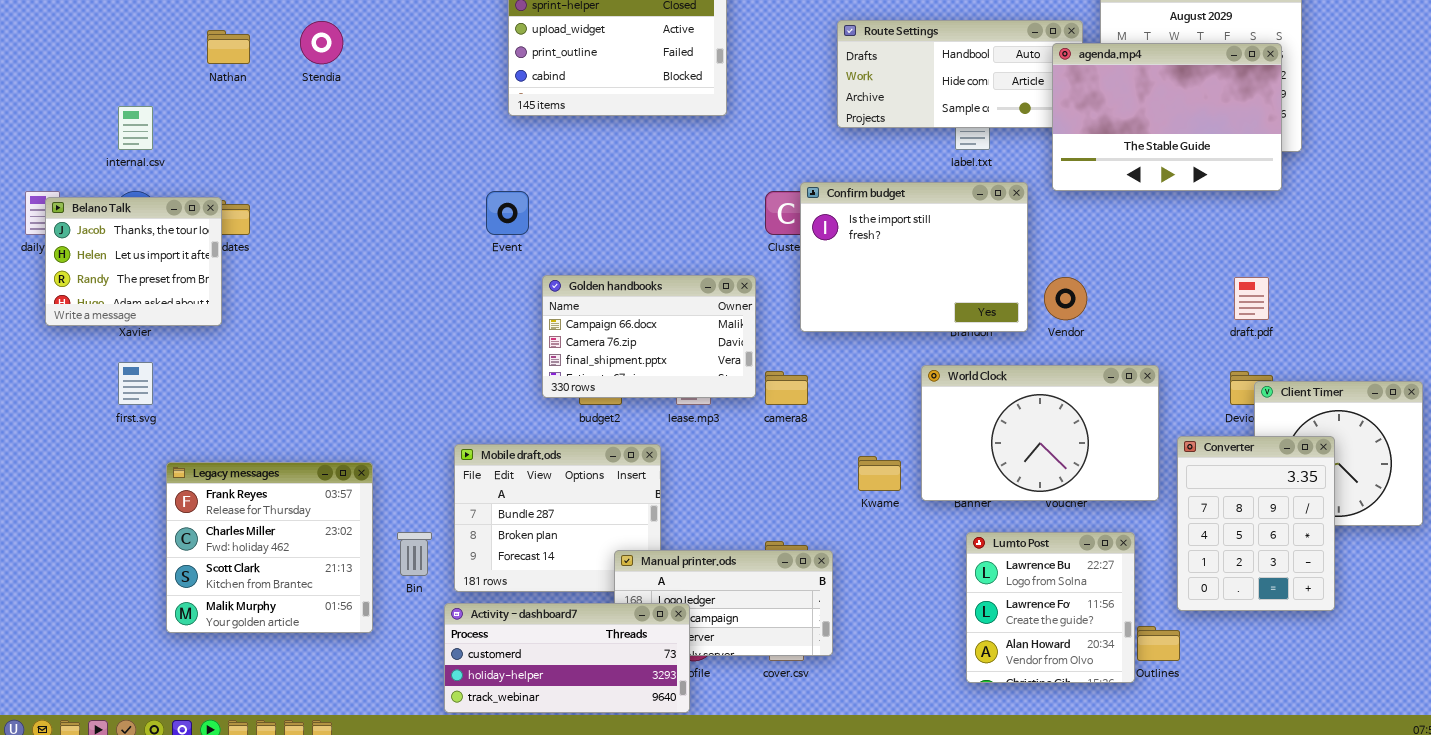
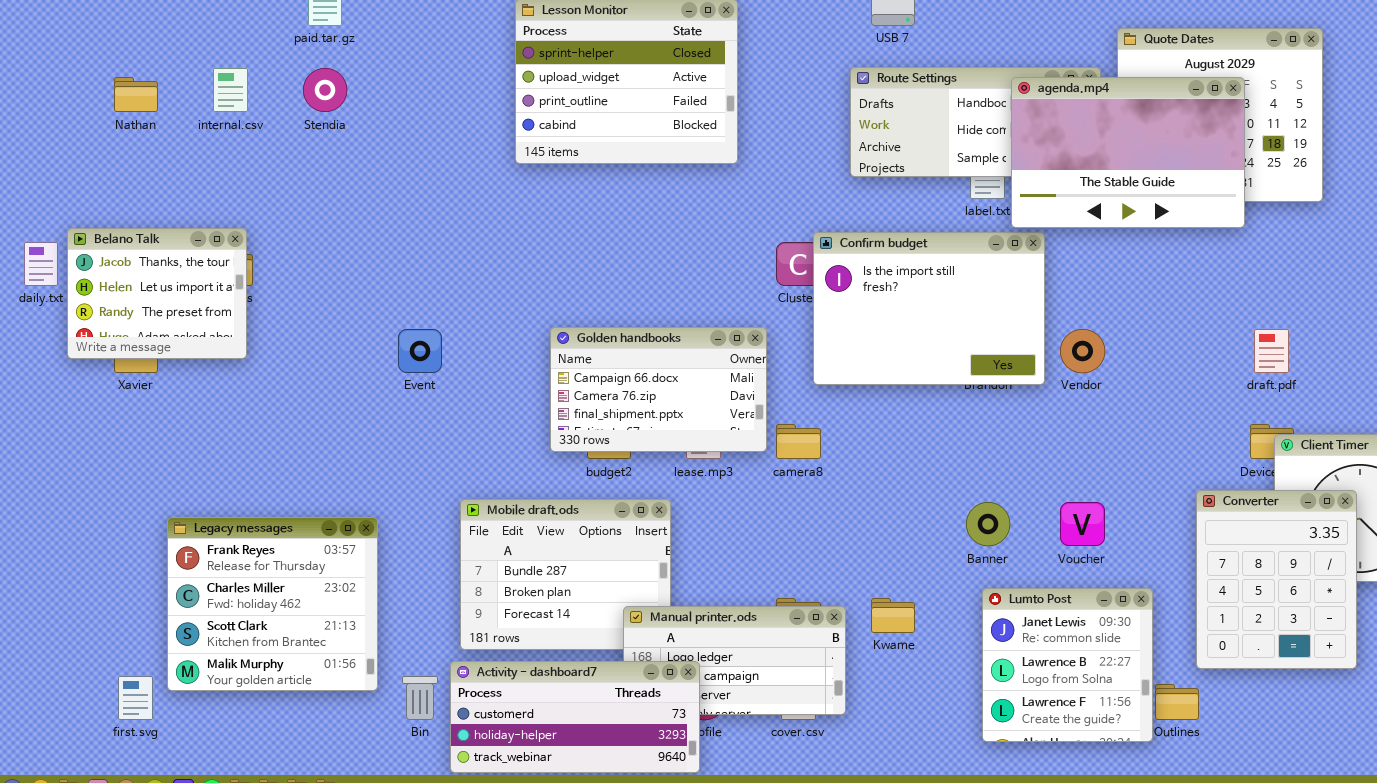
Nathan: [207,30,250,64] -> [114,77,158,112], moved
agenda.mp4: [1052,43,1282,191] -> [1011,77,1245,228], moved
internal.csv: [118,106,153,150] -> [213,68,248,112], moved
Event: [486,191,529,235] -> [398,329,442,373], moved
Belano Talk: [45,197,222,326] -> [67,228,247,359], moved
first.svg: [118,362,153,405] -> [118,676,153,720], moved
World Clock: [921,365,1159,501] -> none, closed
Kwame: [858,456,901,491] -> [871,598,915,633], moved
Lumto Post: [966,532,1135,683] -> [982,588,1153,742], scrolled up 1 row
Bin: [397,532,432,576] -> [402,676,438,720], moved

